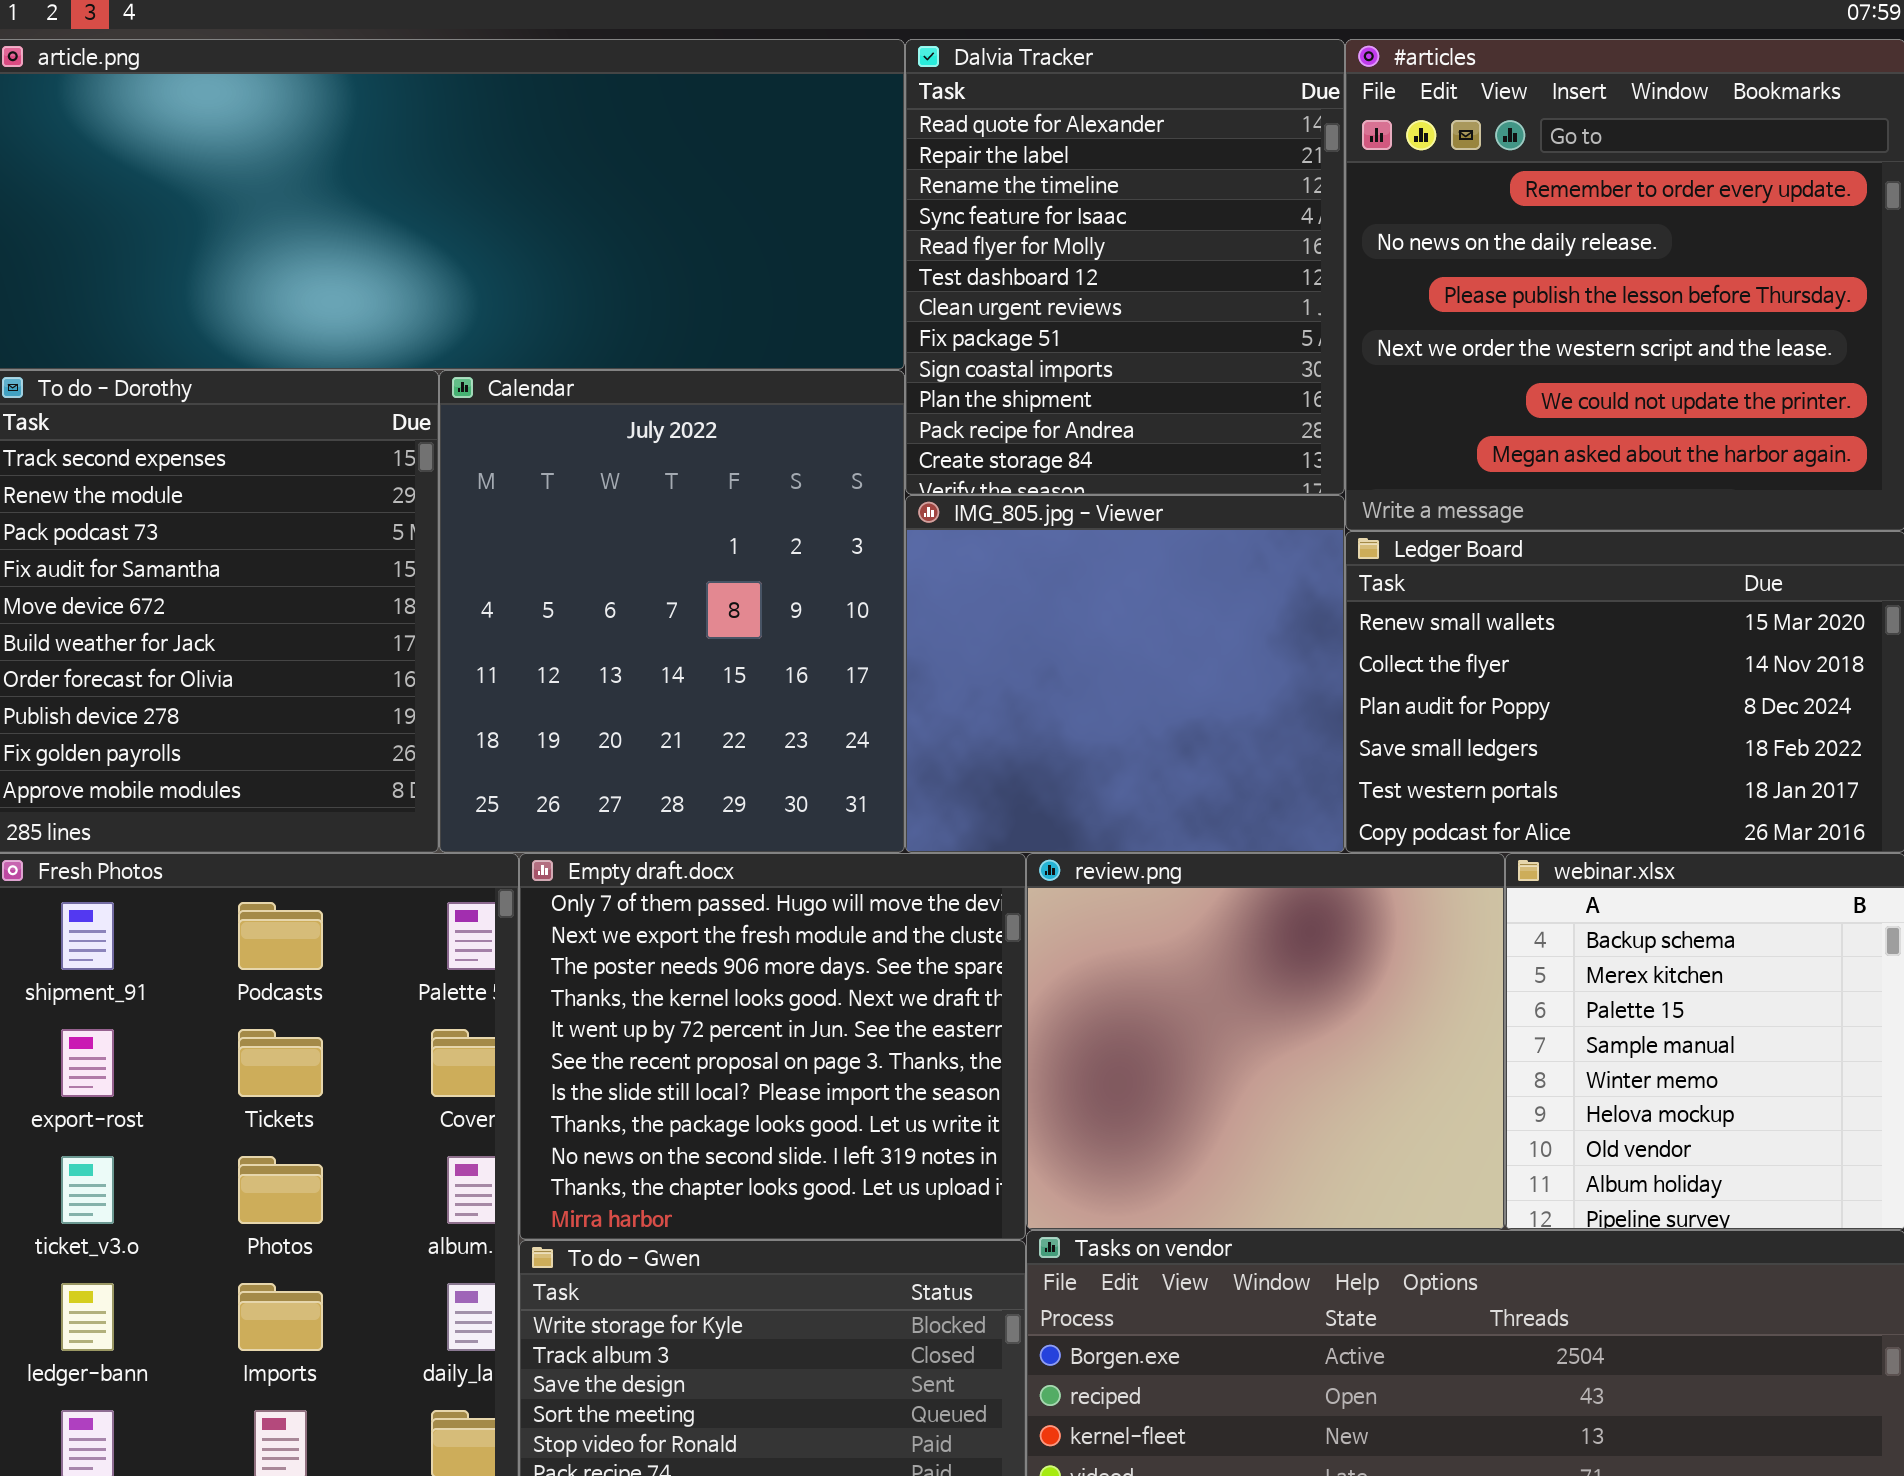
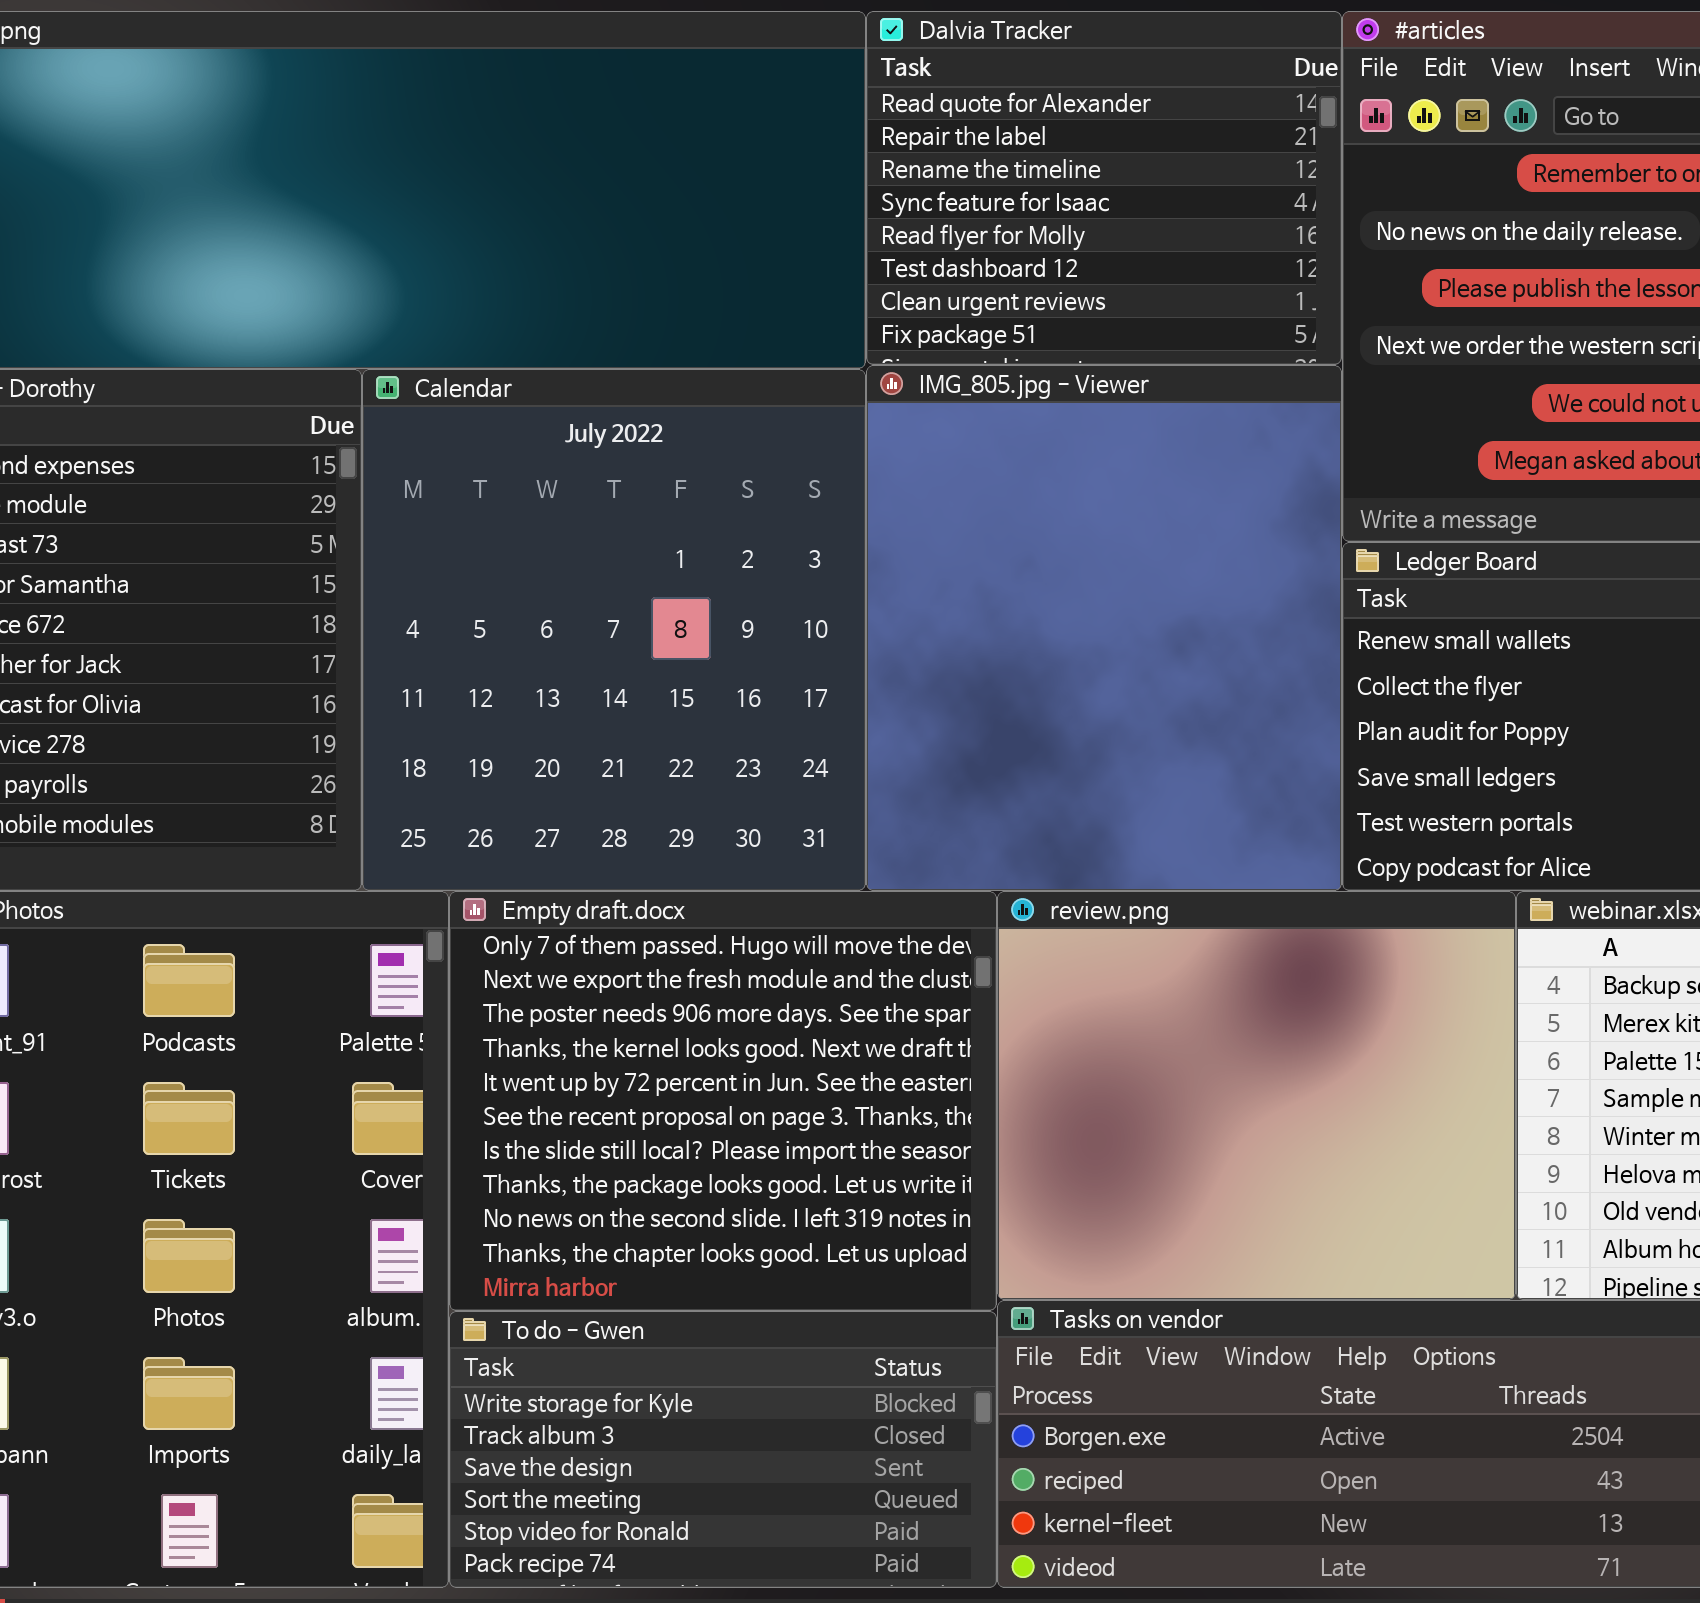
Dalvia Tracker: [905,39,1345,495] -> [866,11,1342,365], resized
IMG_805.jpg - Viewer: [905,495,1345,853] -> [866,365,1342,891], resized

